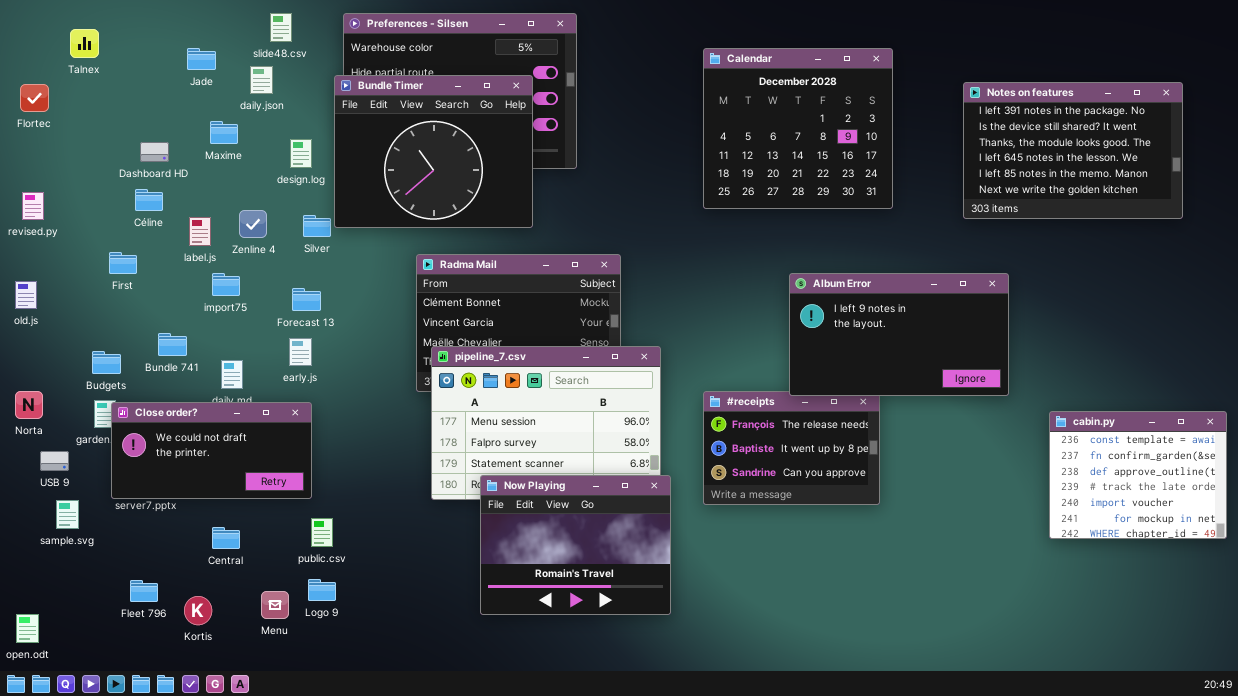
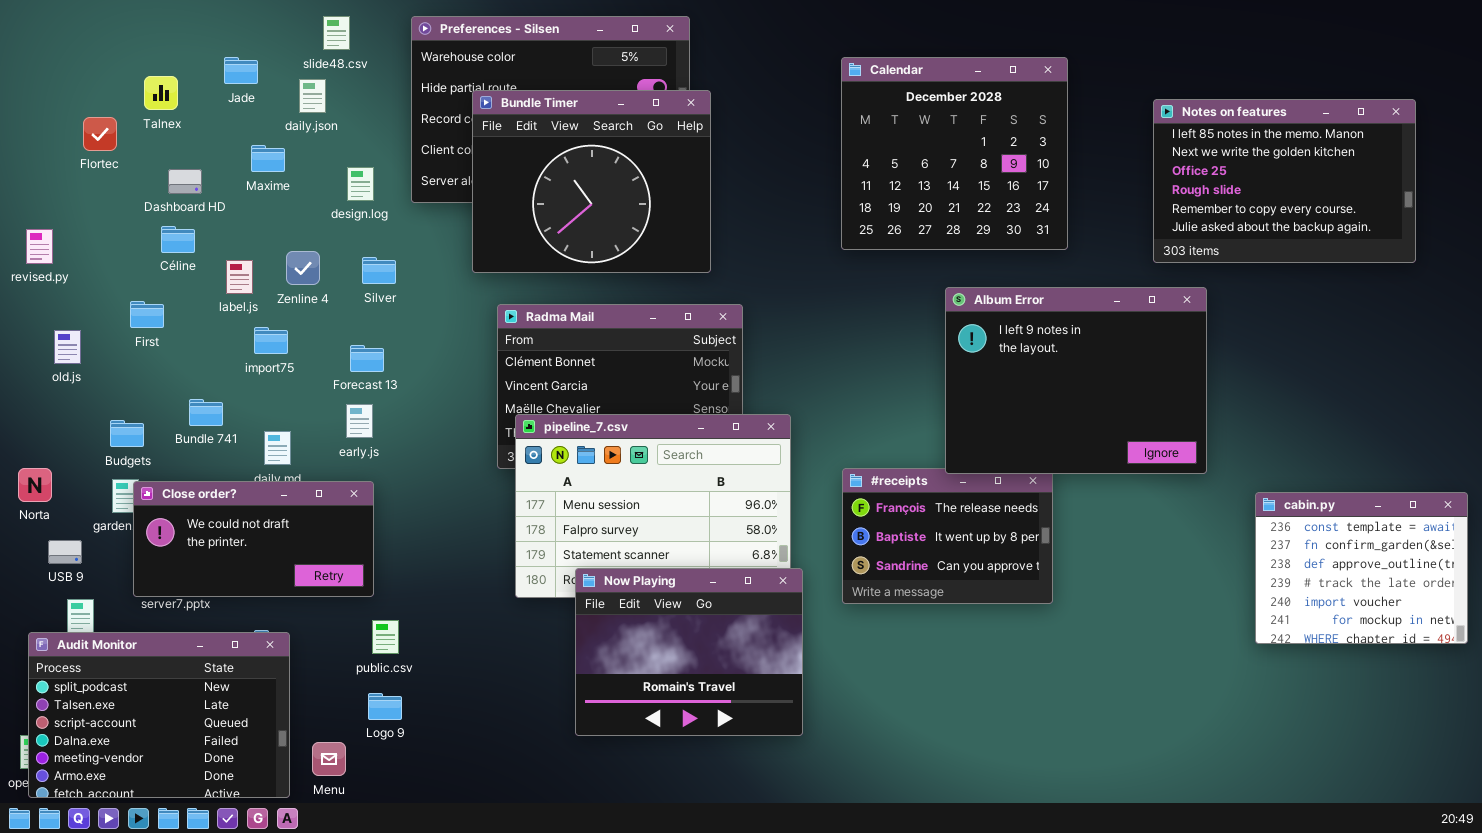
Talnex: [70,29,99,58] -> [144,76,178,110], moved
Bundle Timer: [334,75,533,228] -> [472,90,711,273], moved
Notes on features: [963,82,1183,219] -> [1153,99,1416,263], scrolled down 4 rows
Flortec: [20,84,49,112] -> [83,117,117,151], moved
Album Error: [789,273,1009,396] -> [945,287,1207,474], resized
old.js: [15,281,37,309] -> [54,330,81,364], moved
Audit Monitor: none -> [28,632,290,798], opened
Menu: [261,591,289,619] -> [312,742,346,776], moved

